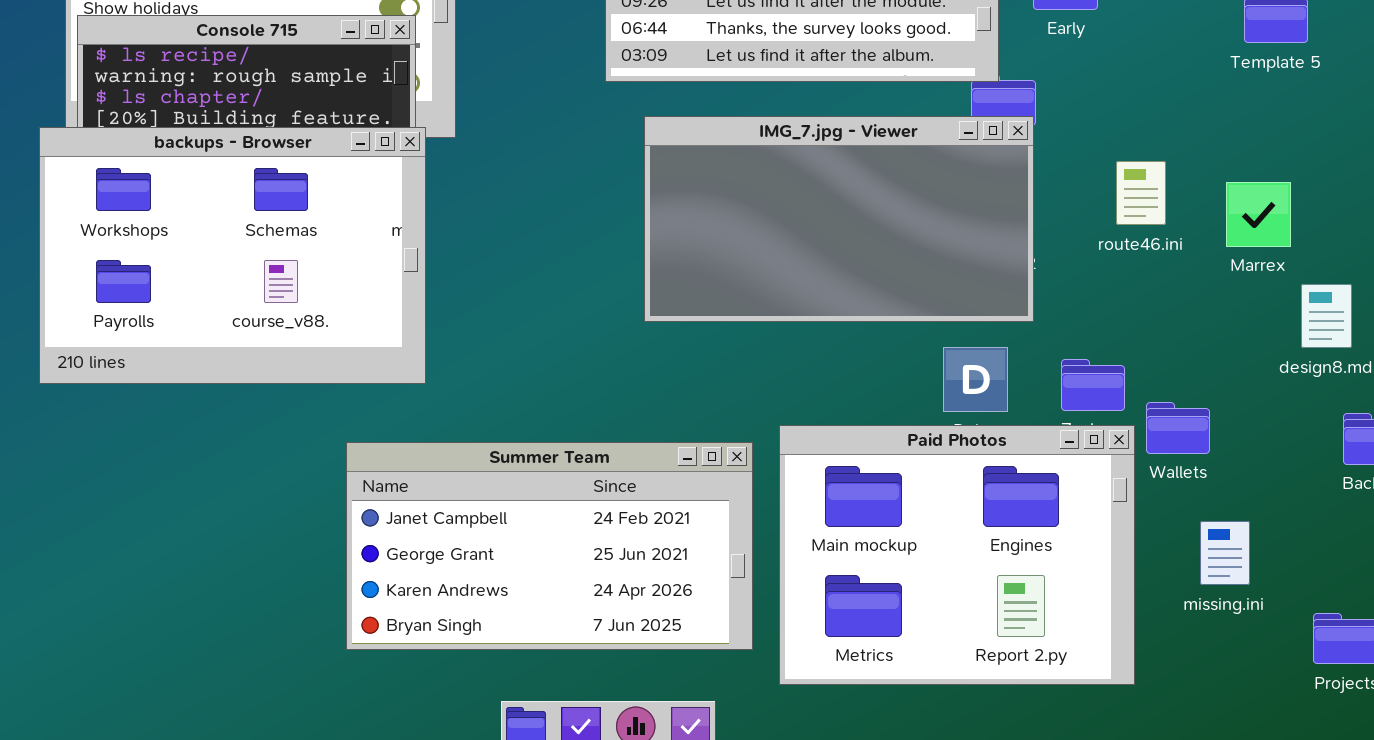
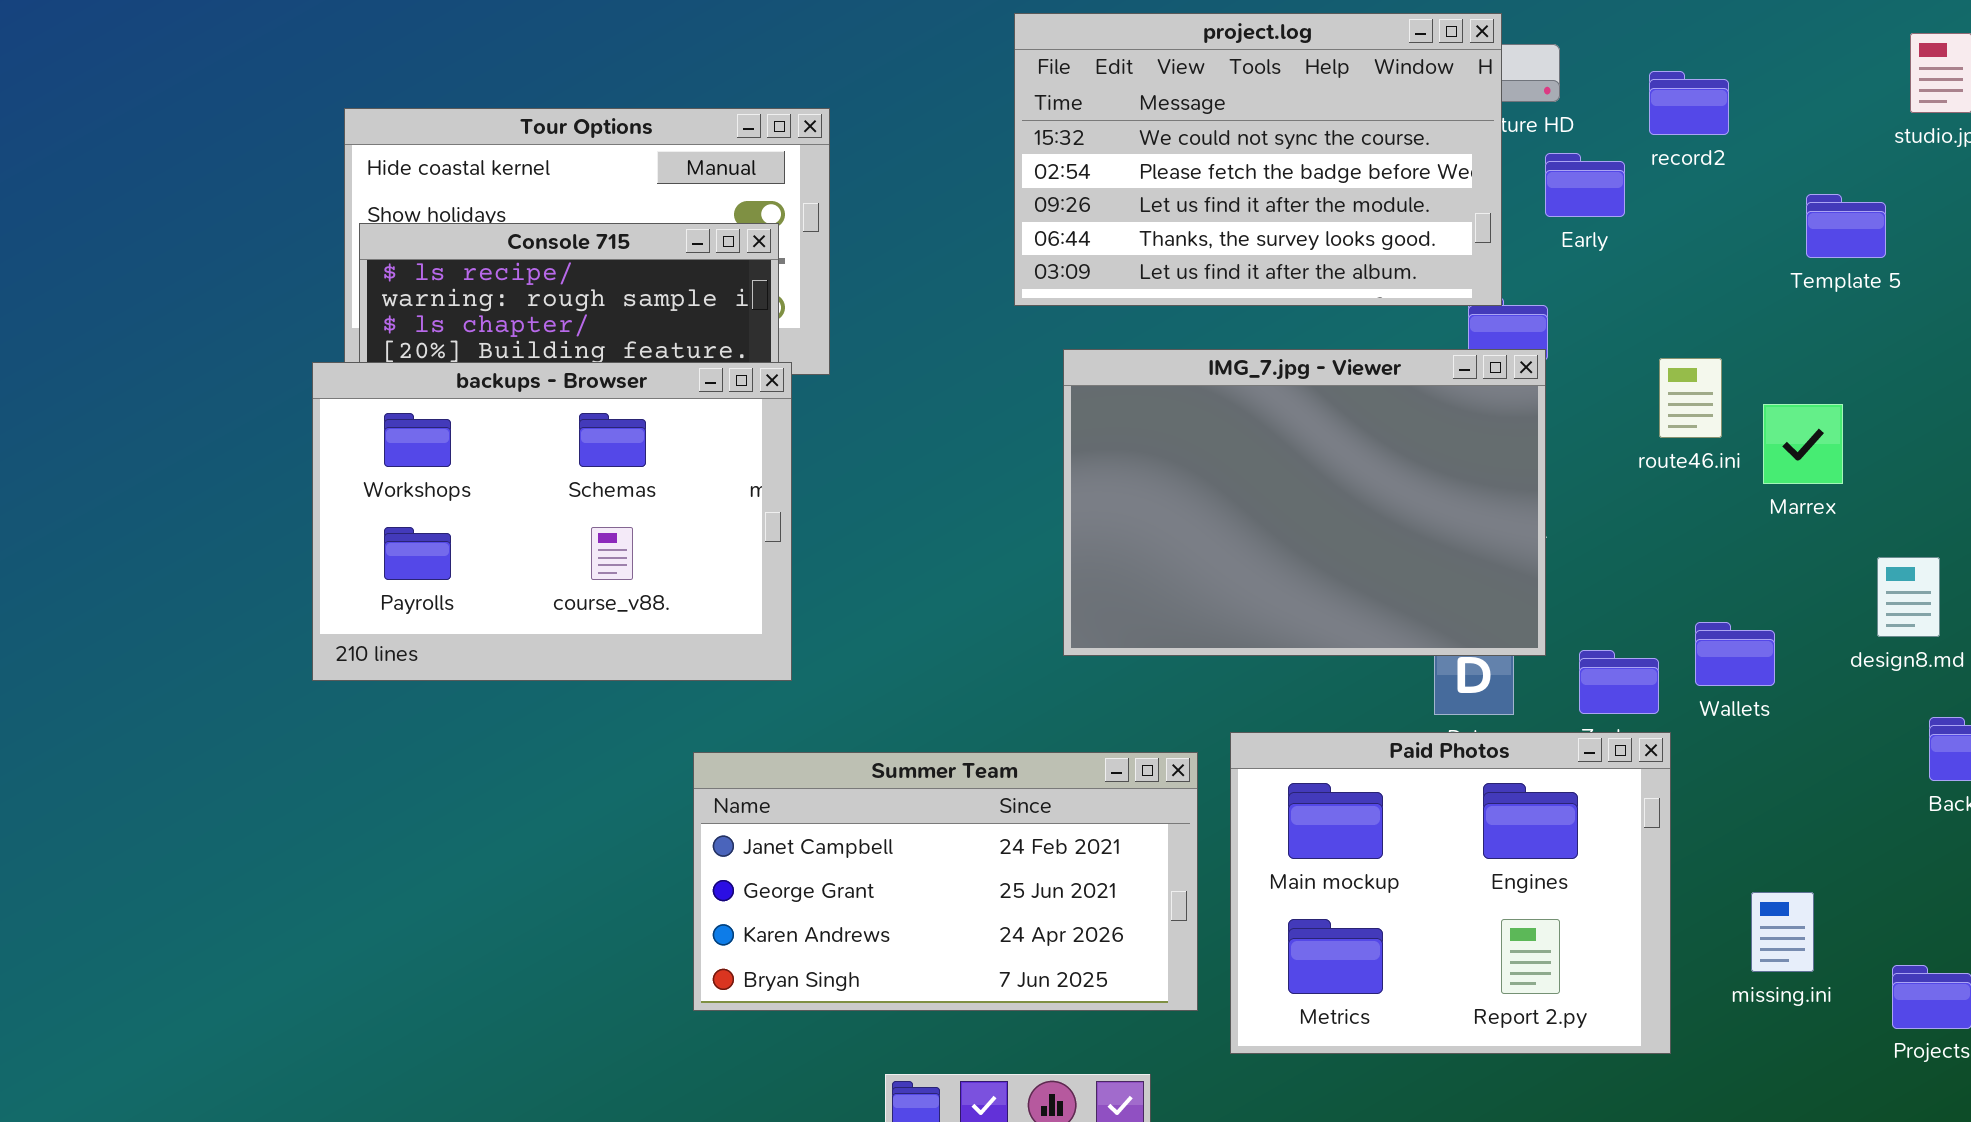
IMG_7.jpg - Viewer: [644,116,1034,322] -> [1063,349,1546,656], resized
route46.ini: [1116,161,1166,225] -> [1659,358,1722,438], moved
Marrex: [1226,182,1291,247] -> [1763,404,1843,484], moved
Wallets: [1146,402,1210,454] -> [1695,622,1775,686], moved
missing.ini: [1200,521,1250,585] -> [1751,892,1814,972], moved

